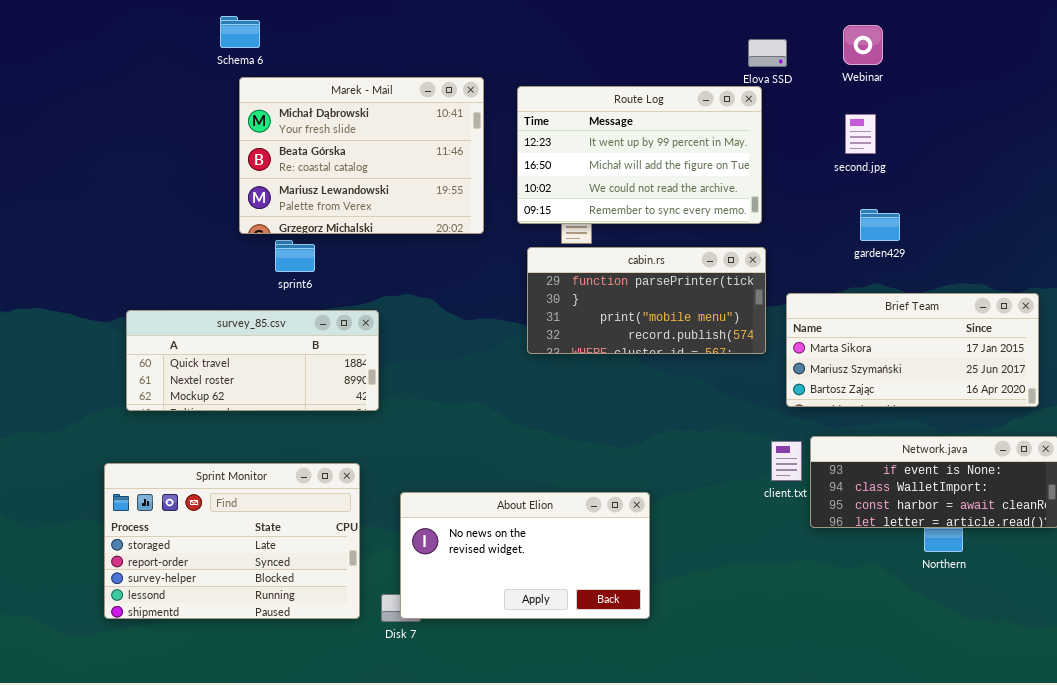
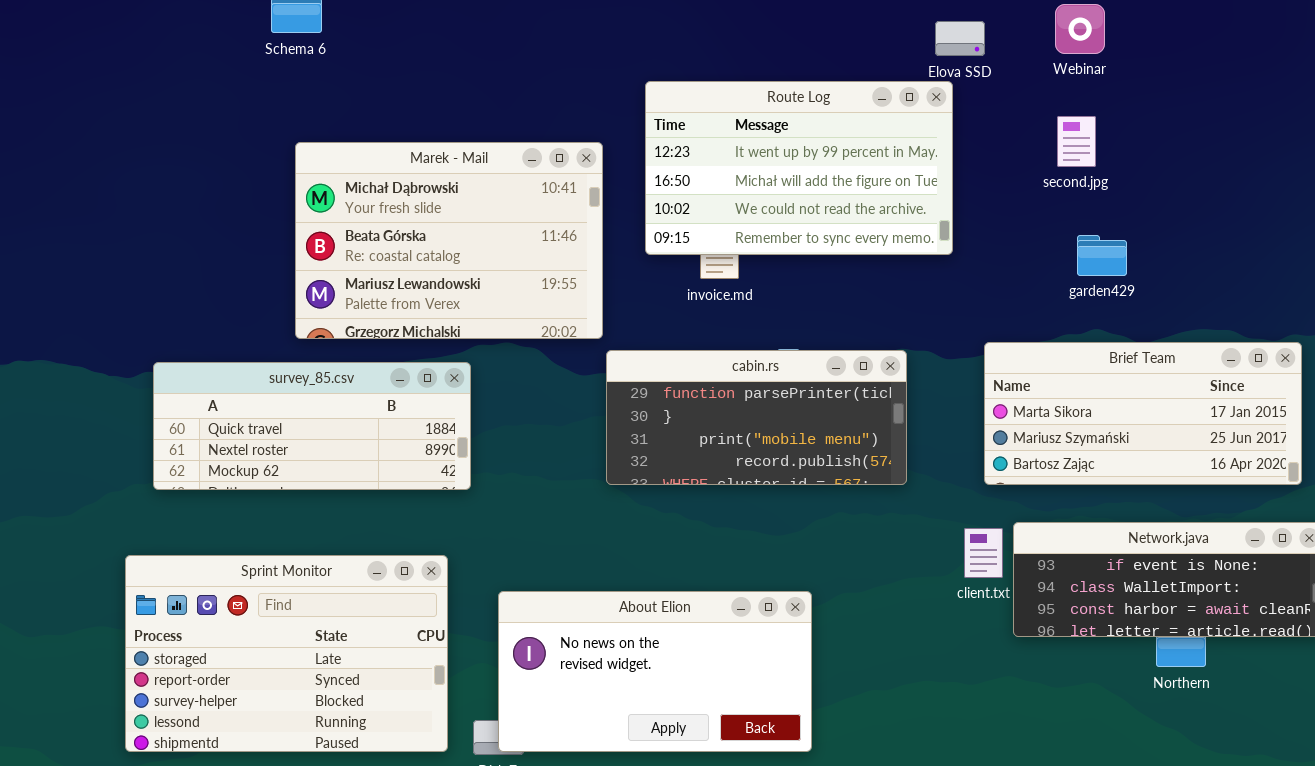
Marek - Mail: [239,77,484,234] -> [295,142,603,339], moved
cabin.rs: [527,247,766,354] -> [606,350,907,485], moved

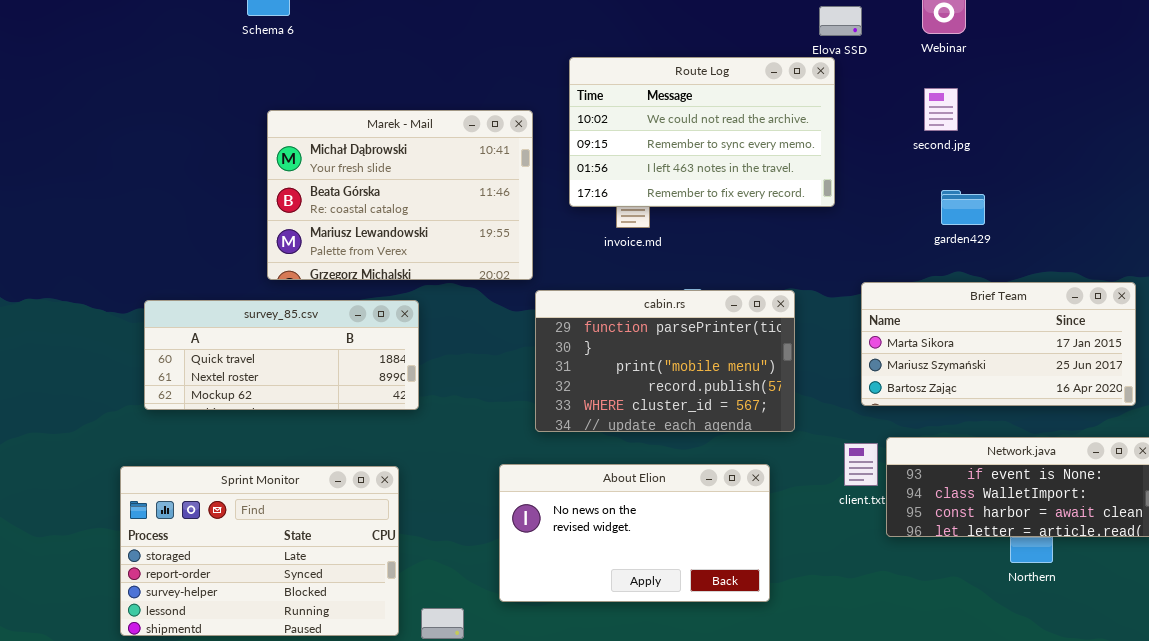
Route Log: [645,81,953,255] -> [569,57,835,207], scrolled down 2 rows
cabin.rs: [606,350,907,485] -> [535,290,795,432], resized
About Elion: [498,591,812,752] -> [499,464,770,602], moved

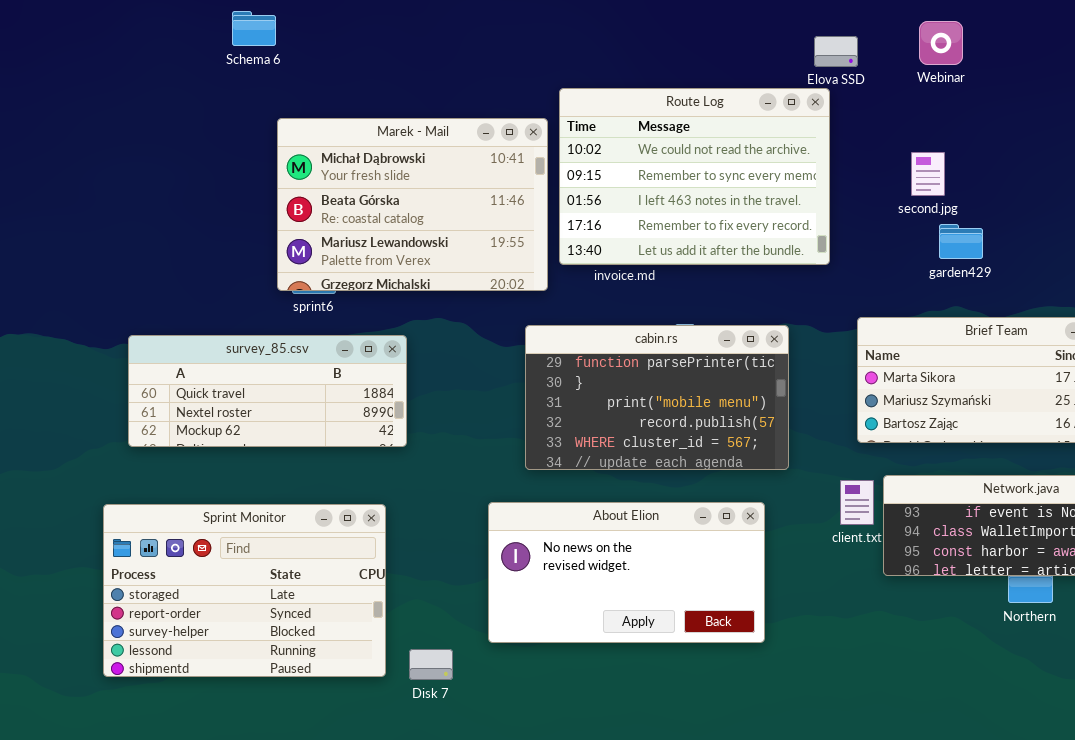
Route Log: [569,57,835,207] -> [559,88,830,265], resized
second.jpg: [924,88,958,131] -> [911,152,945,196], moved
Marek - Mail: [267,110,533,280] -> [277,118,548,291], moved

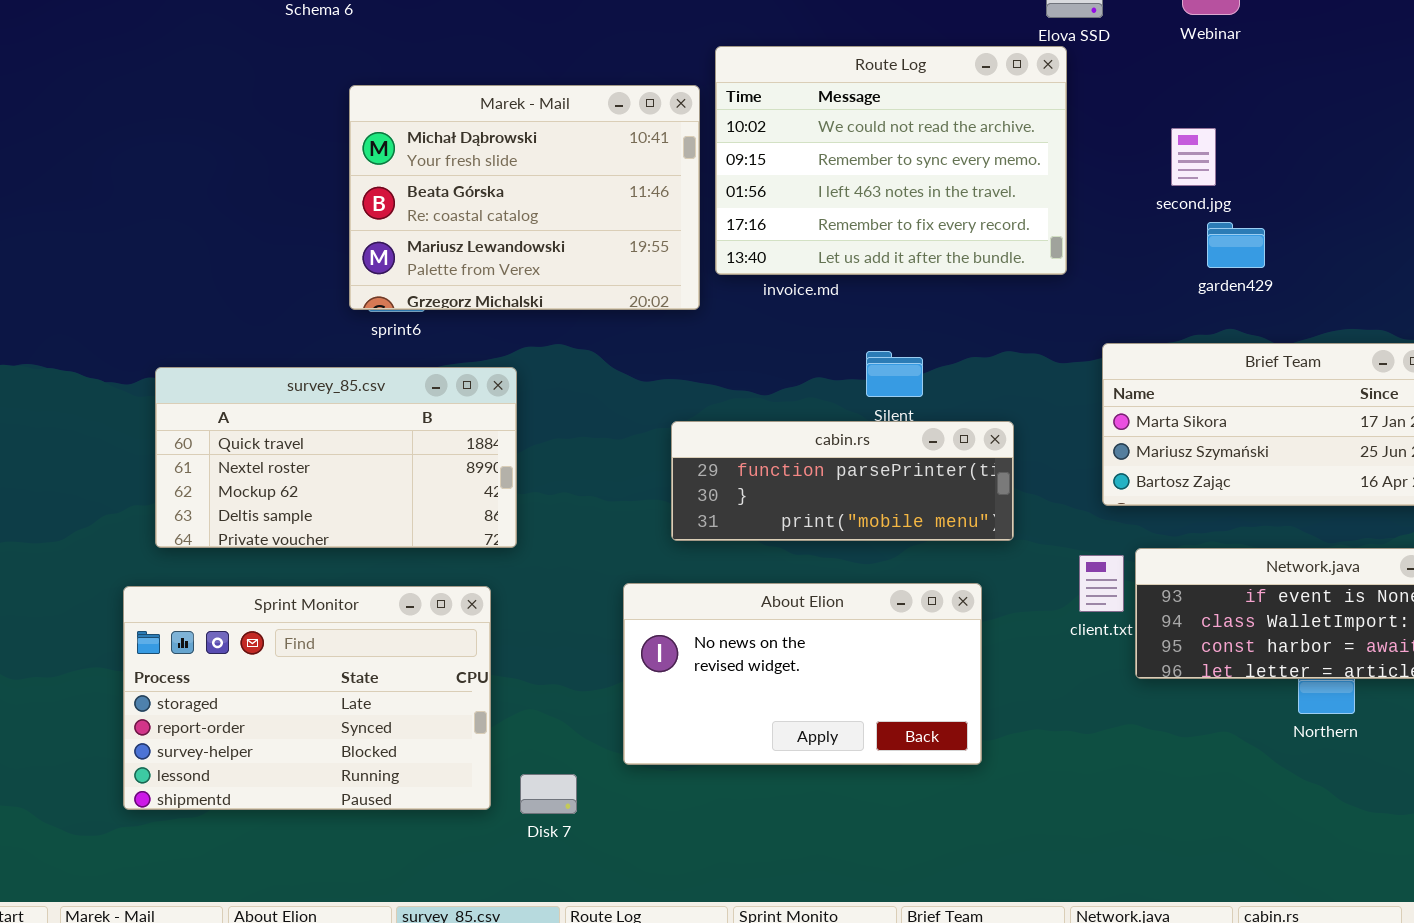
cabin.rs: [525,325,789,470] -> [671,421,1014,541], resized
survey_85.csv: [128,335,407,447] -> [155,367,517,548], resized

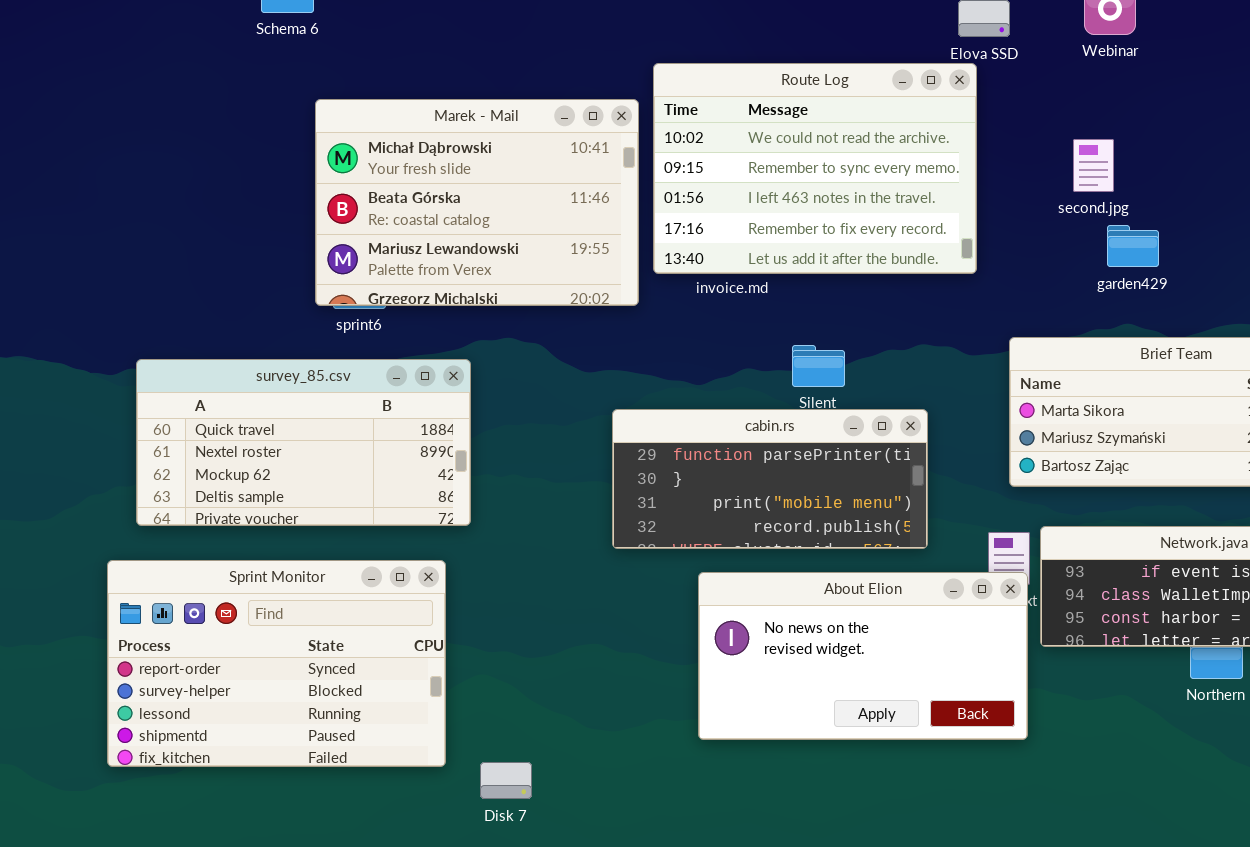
cabin.rs: [671,421,1014,541] -> [612,409,928,549], resized
About Elion: [623,583,982,765] -> [698,572,1028,740], moved
Sprint Monitor: [123,586,491,810] -> [107,560,446,767], scrolled down 1 row
Disk 7: [520,774,577,814] -> [480,762,532,799], moved

